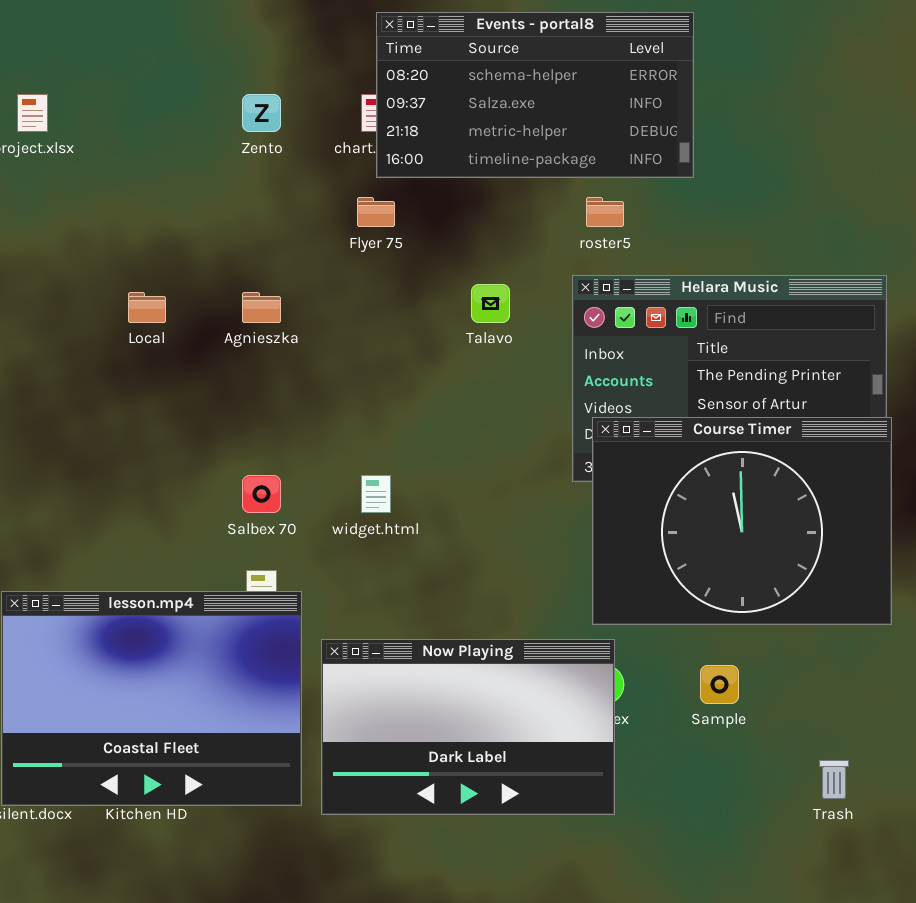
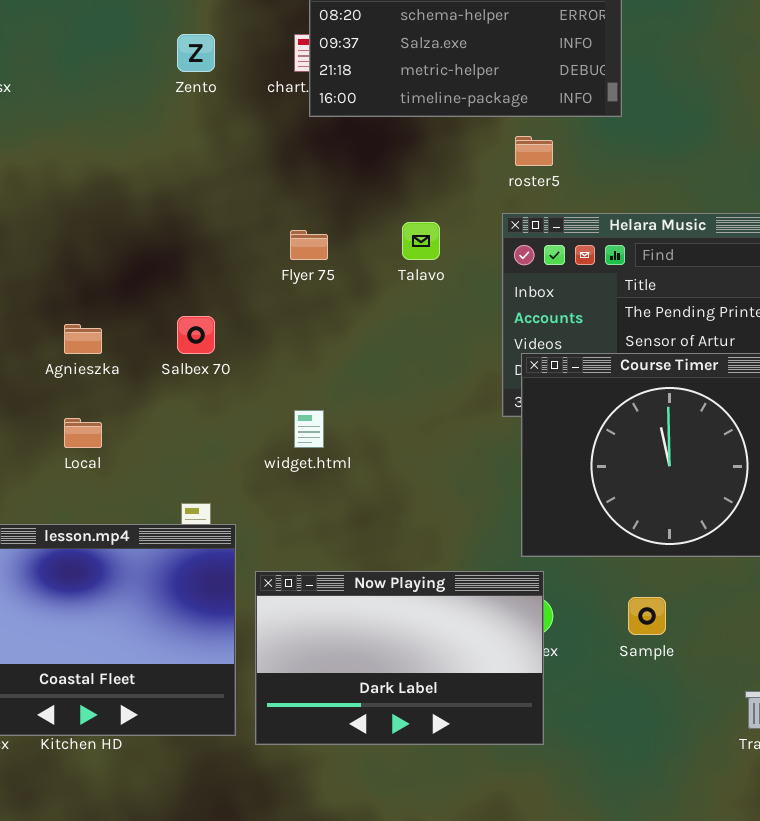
Flyer 75: [357,197,395,227] -> [290,230,328,260], moved
Local: [128,292,166,323] -> [64,418,102,448], moved
Agnieszka: [242,292,281,323] -> [64,324,102,354], moved
Salbex 70: [242,475,281,513] -> [177,316,215,354], moved

